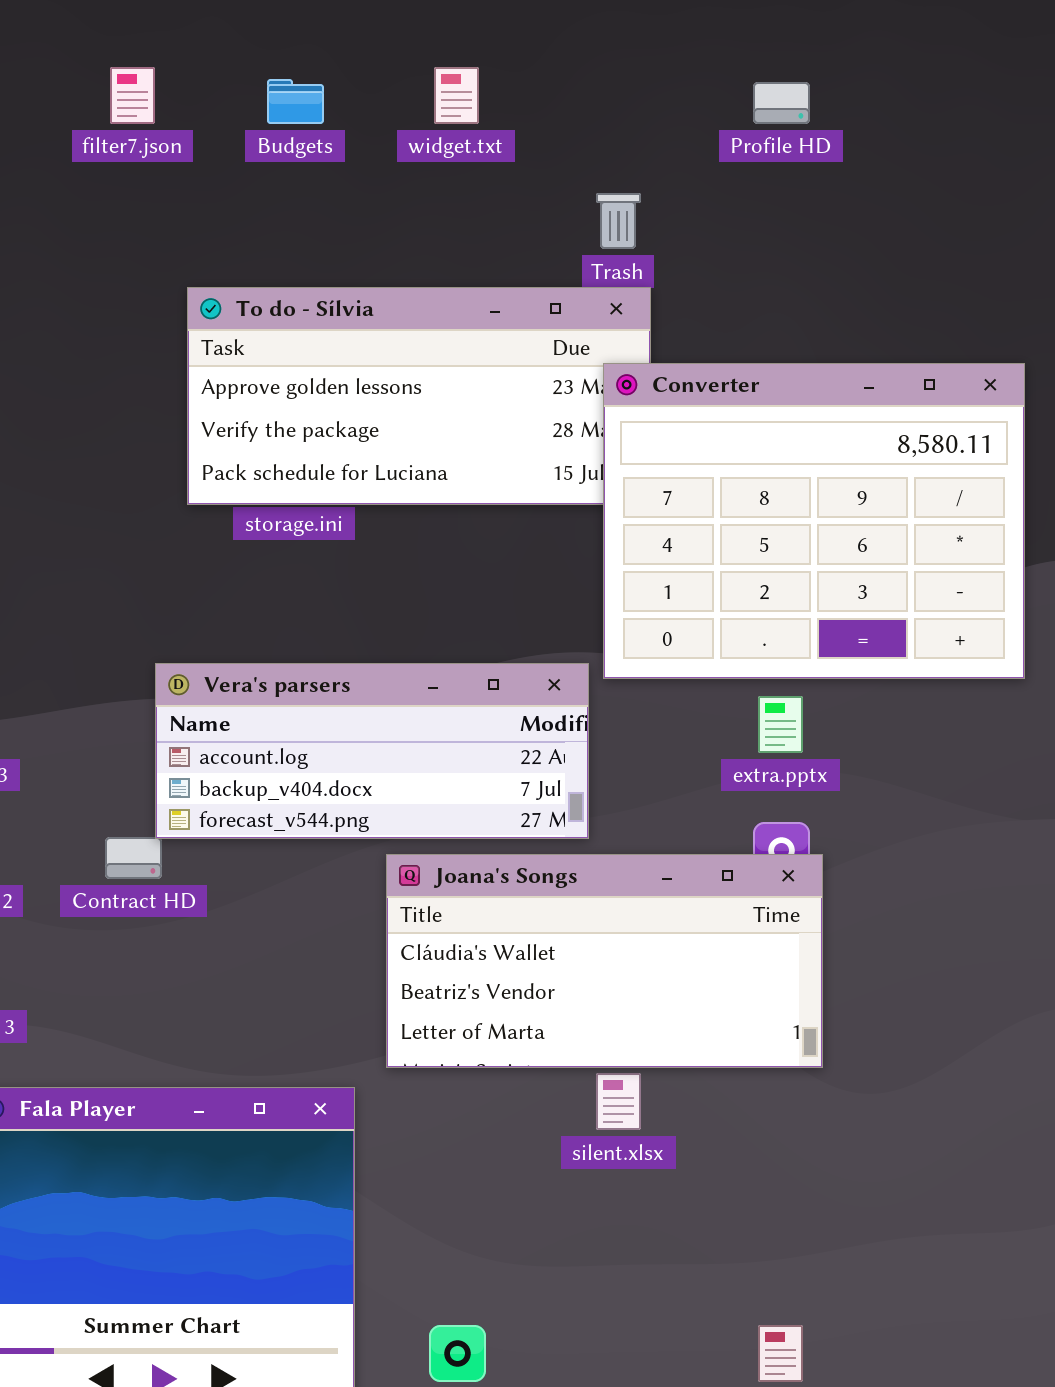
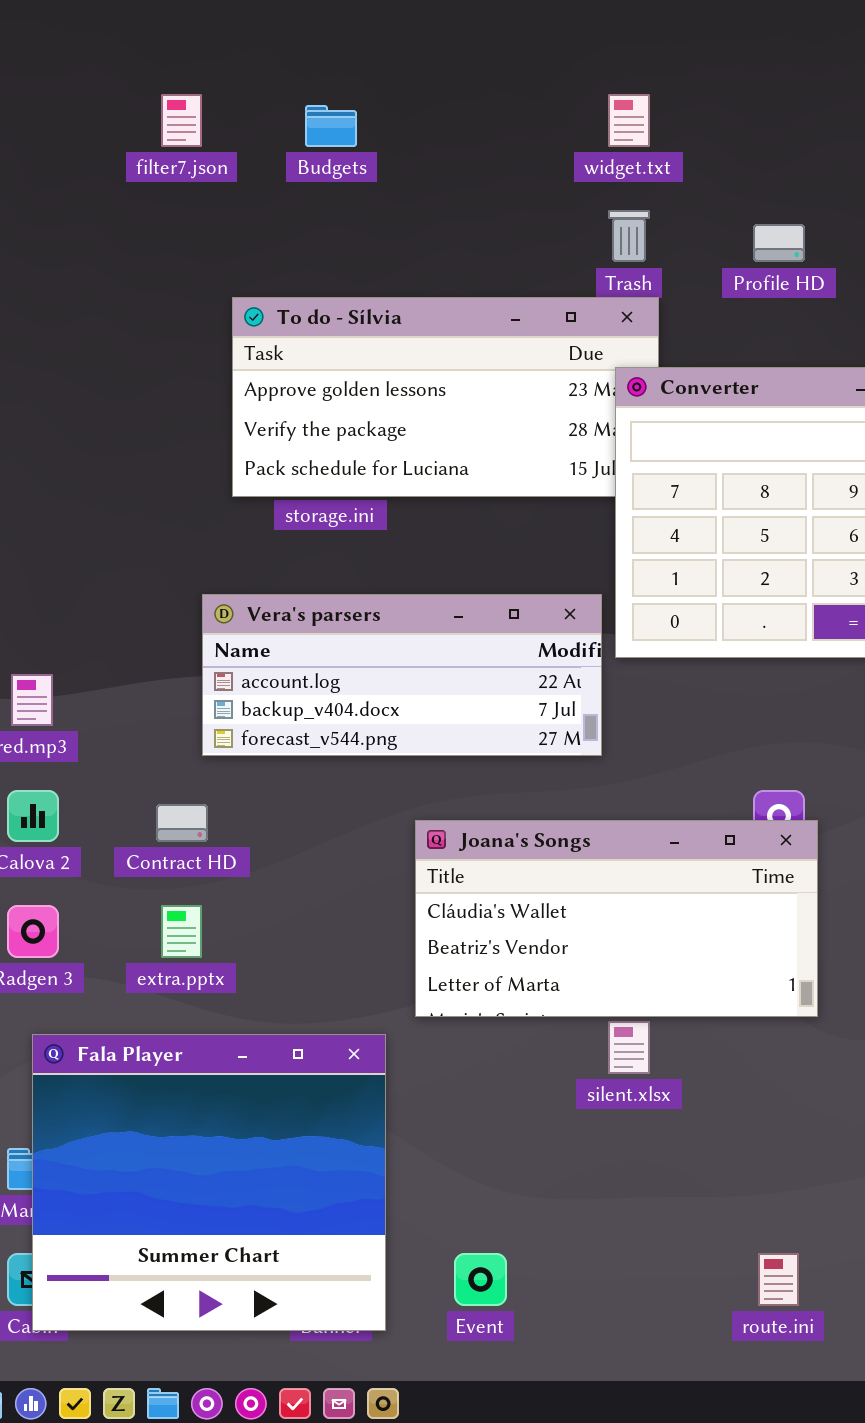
widget.txt: [434,67,479,124] -> [608,94,650,147], moved
Profile HD: [753,82,810,124] -> [753,224,805,262], moved
Vera's parsers: [155,663,589,839] -> [202,594,602,756], moved
extra.pptx: [758,696,803,753] -> [161,905,202,958], moved

